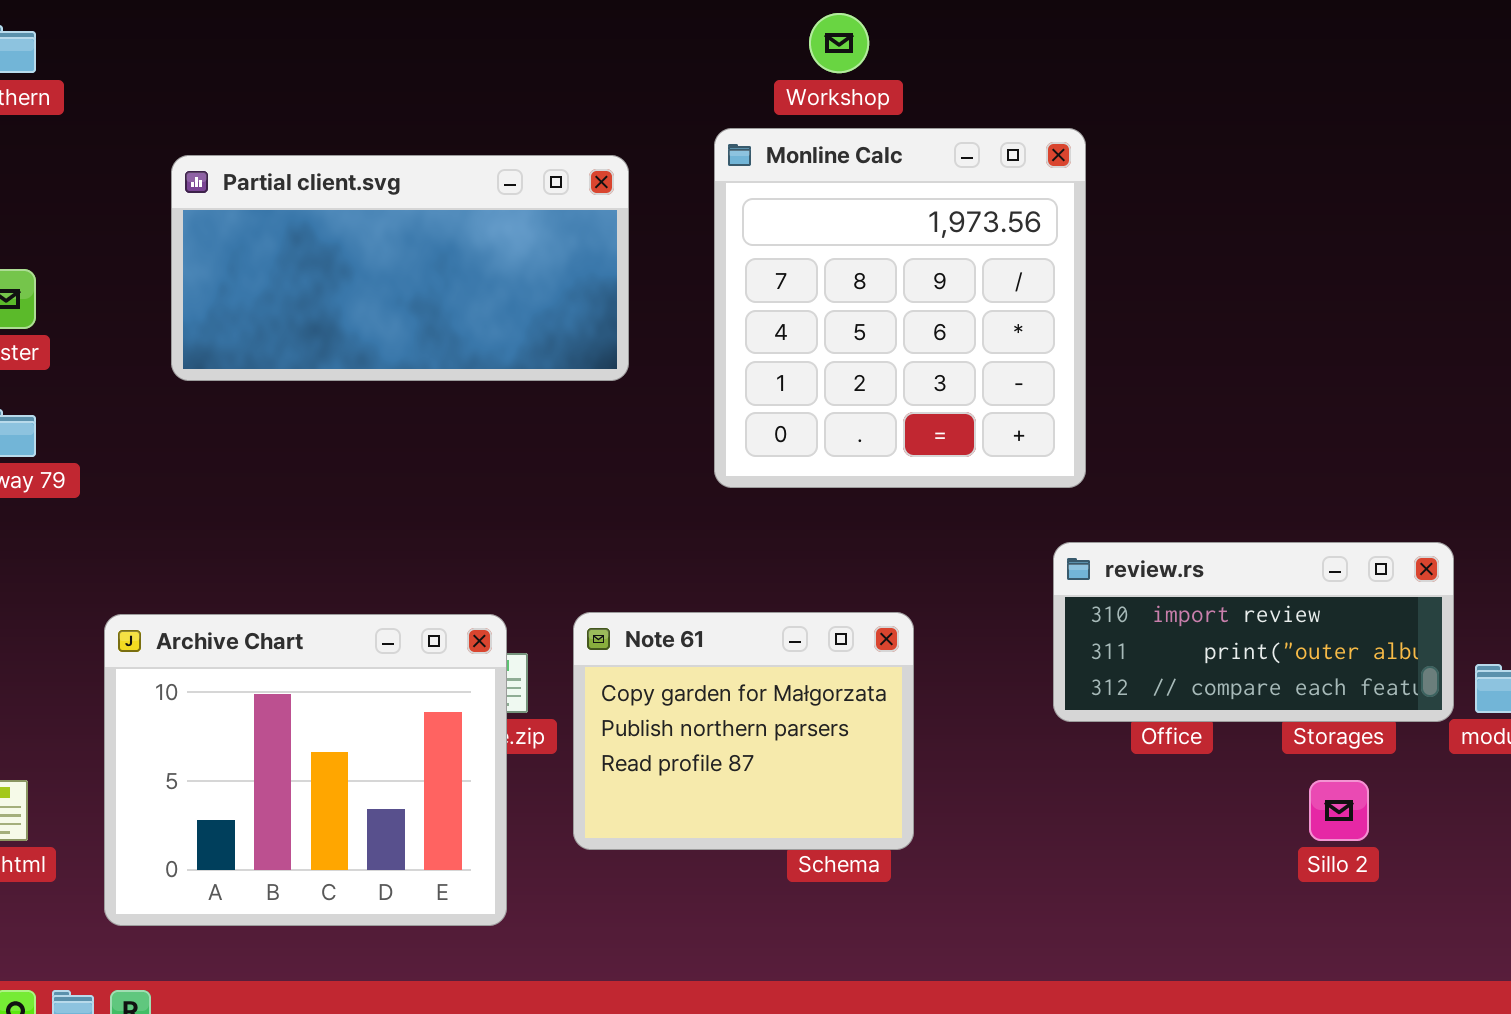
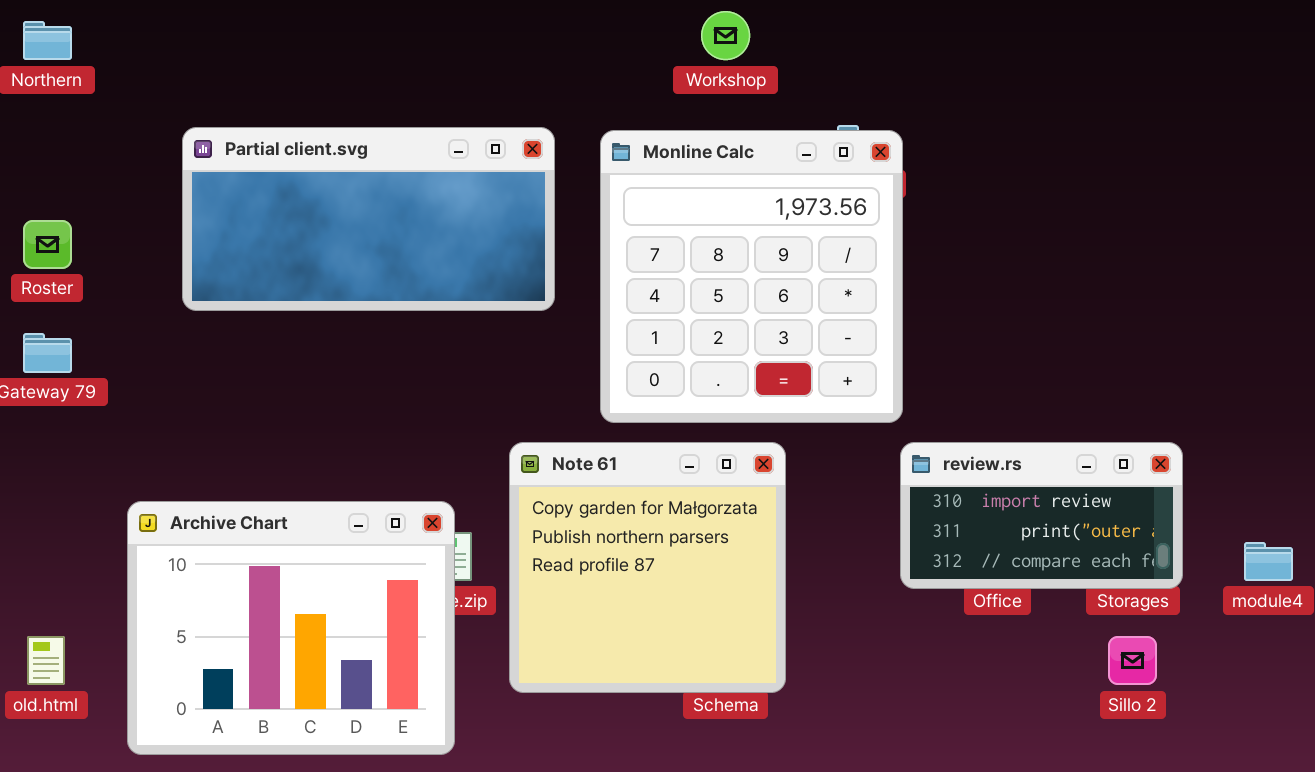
Monline Calc: [714,128,1086,488] -> [600,130,903,423], moved
review.rs: [1053,542,1454,722] -> [900,442,1183,589], resized
Note 61: [573,612,914,850] -> [509,442,786,693], resized

